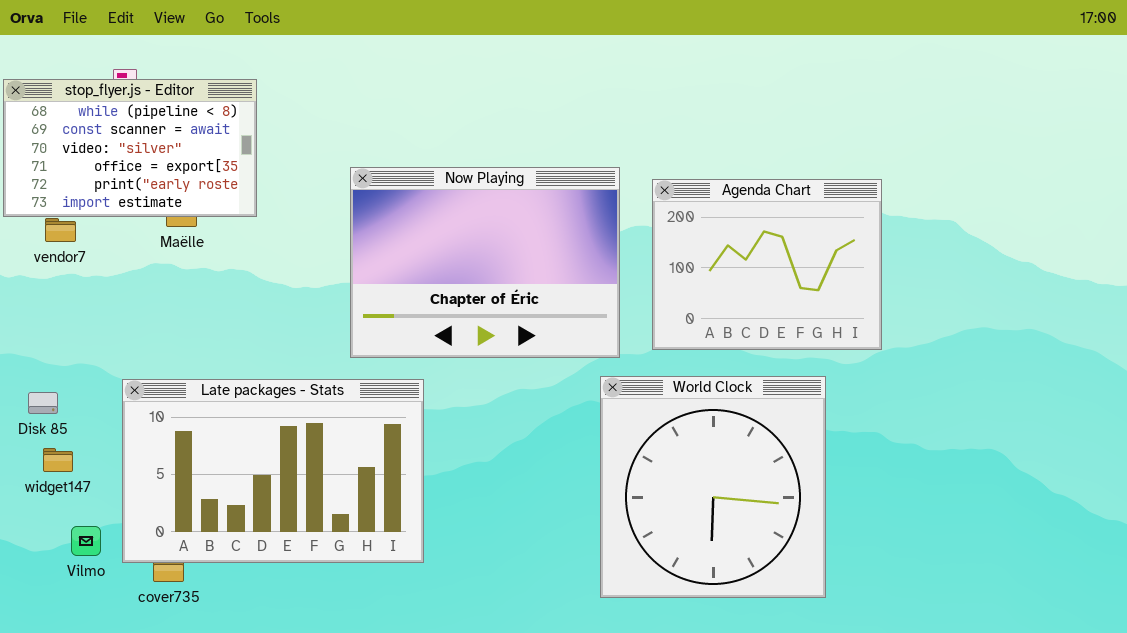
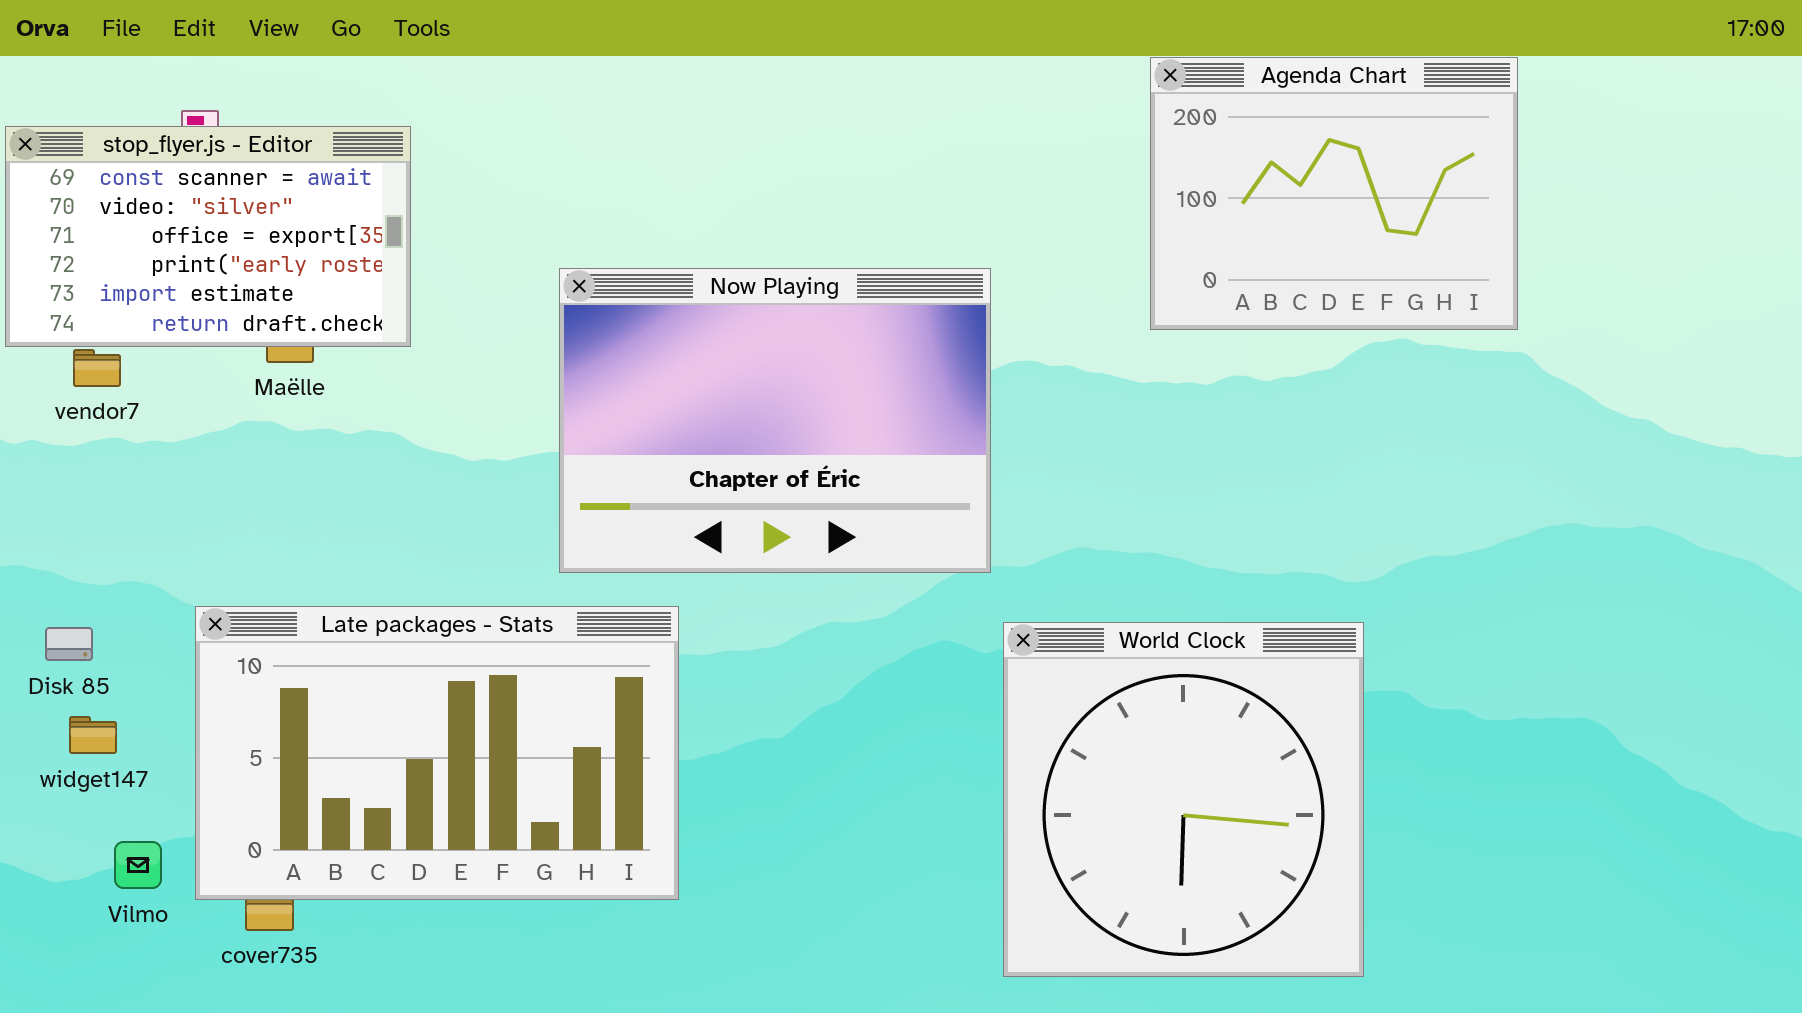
stop_flyer.js - Editor: [3,79,257,217] -> [5,126,411,347], scrolled down 1 row
Agenda Chart: [652,179,882,350] -> [1150,57,1518,330], moved
World Clock: [600,376,826,598] -> [1003,622,1364,977], moved

